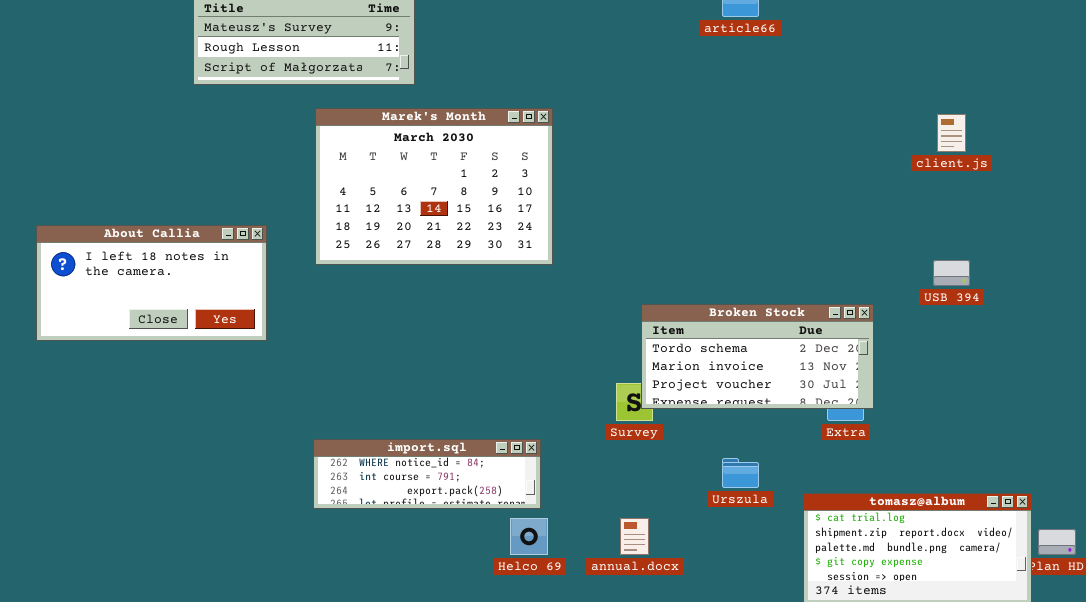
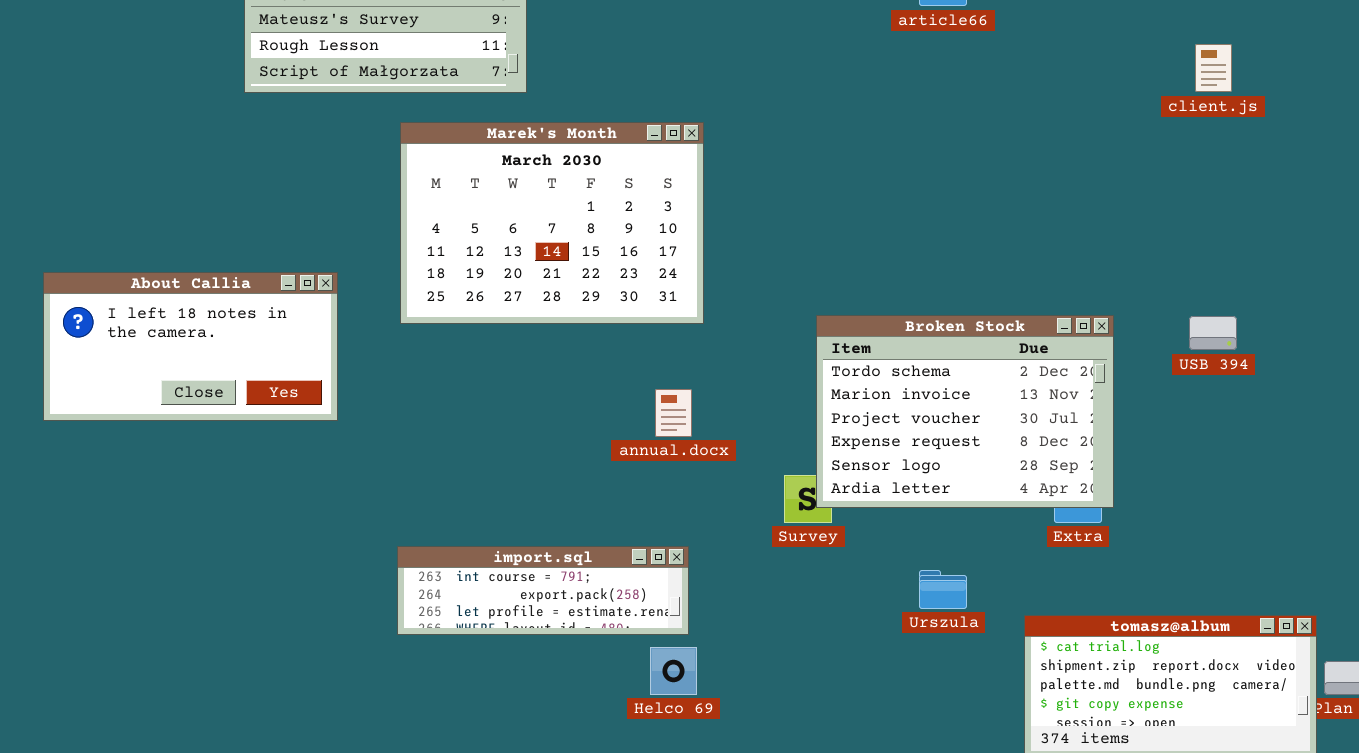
client.js: [937,114,966,152] -> [1195,44,1232,92], moved
Broken Stock: [641,304,874,409] -> [816,315,1114,508], resized
import.sql: [313,439,541,509] -> [397,546,689,635], scrolled down 1 row
annual.docx: [620,518,649,555] -> [655,389,692,437], moved

